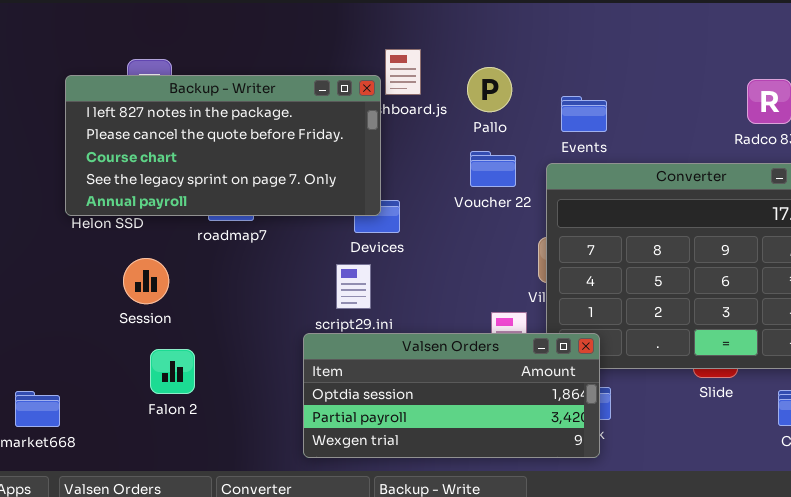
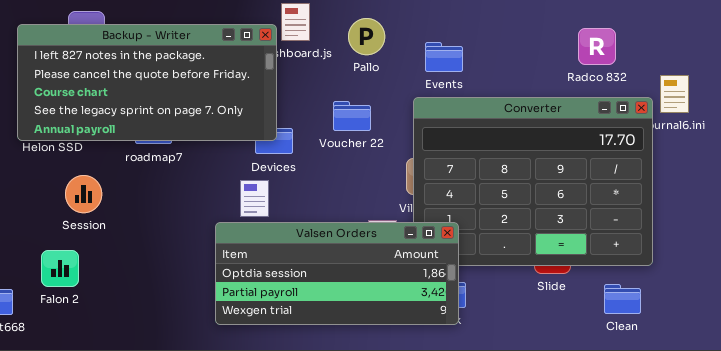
Voucher 22: [470,151,516,187] -> [333,101,371,131], moved
Valsen Orders: [303,333,600,458] -> [215,222,459,325], moved
Falon 2: [150,349,195,394] -> [41,250,79,287], moved

